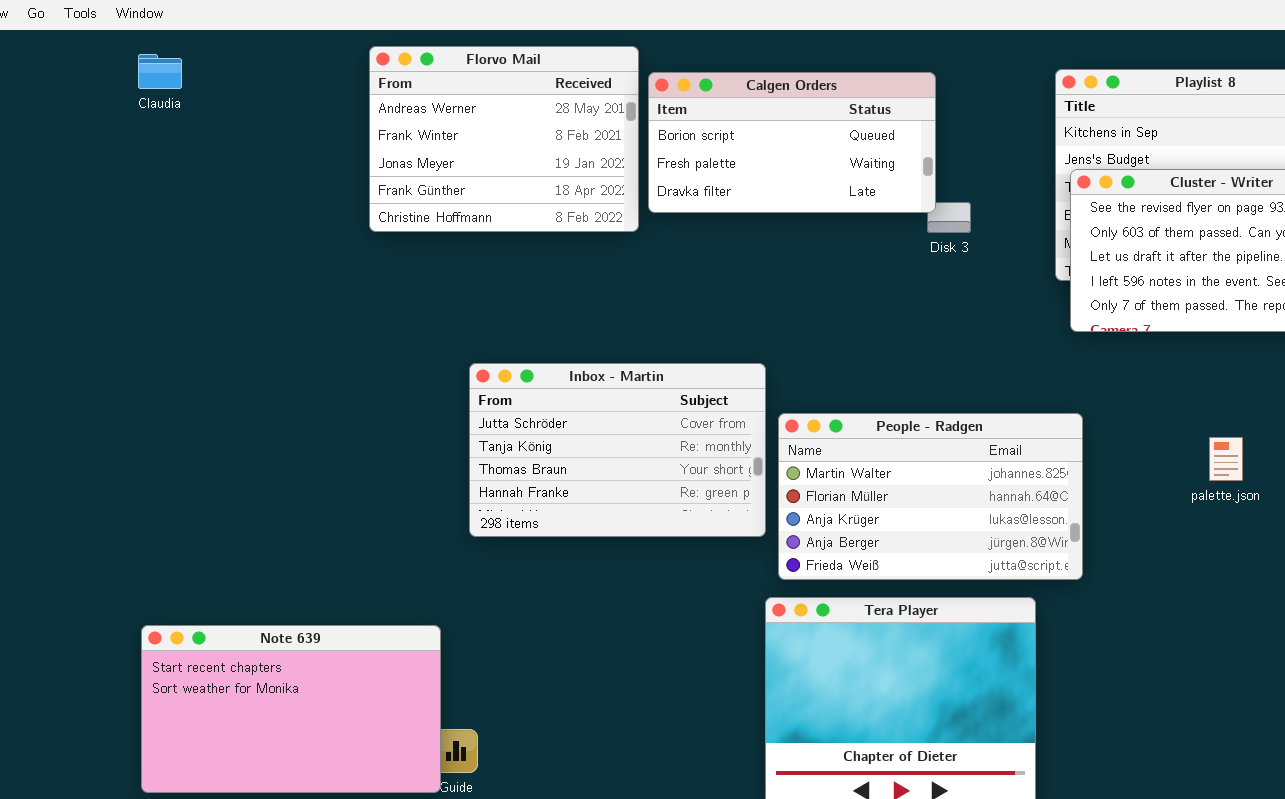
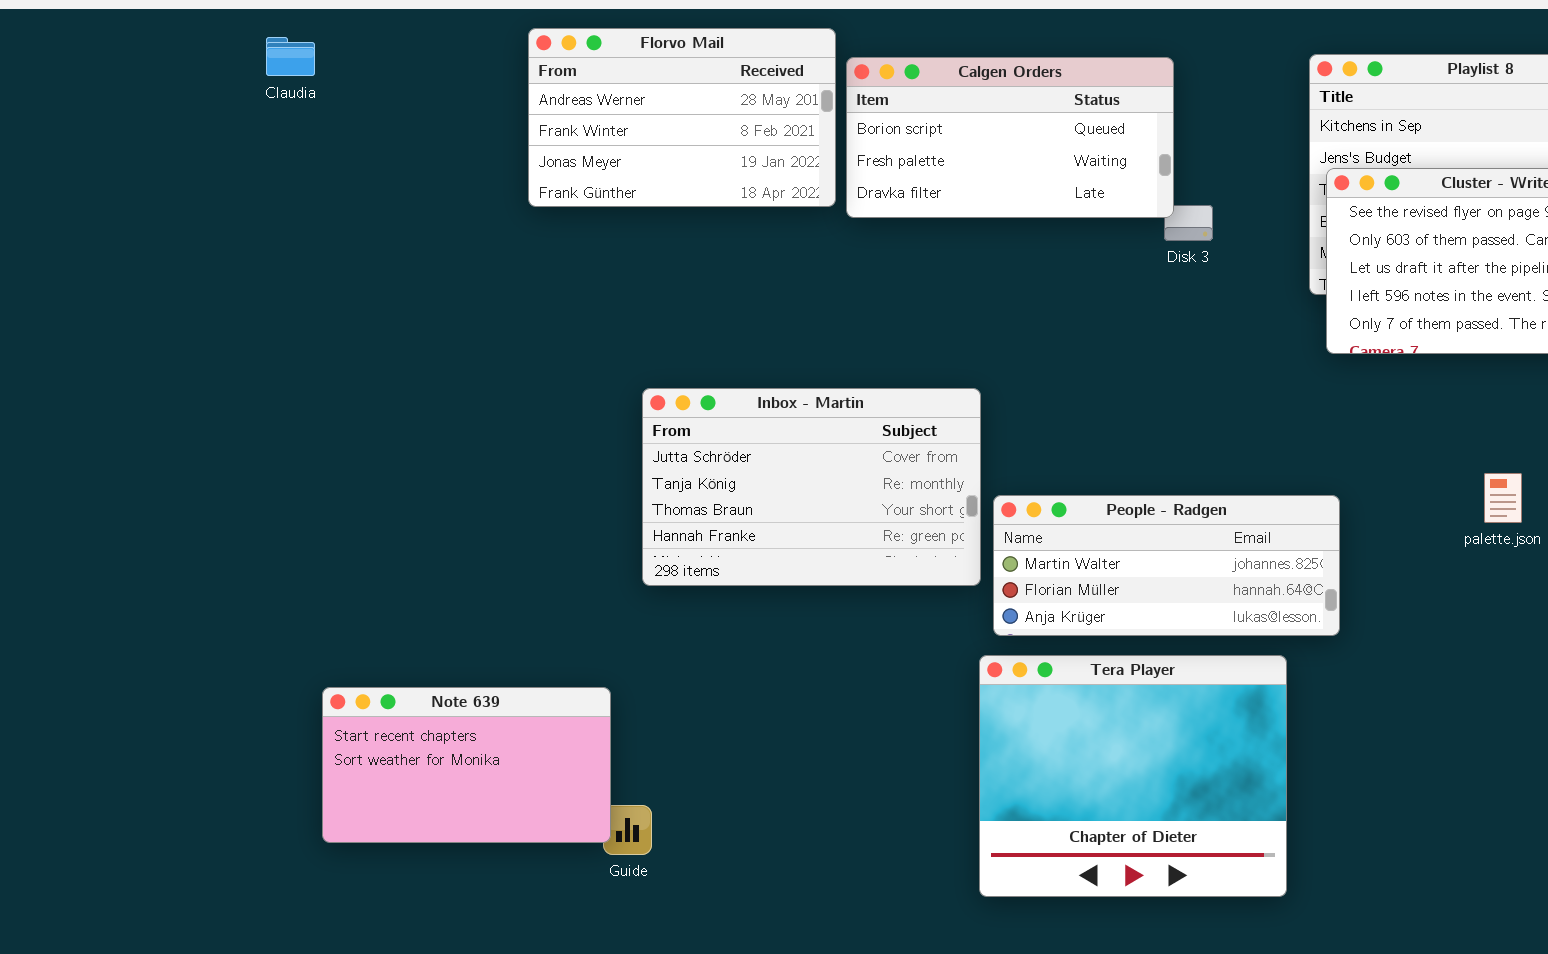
Florvo Mail: [369,46,639,232] -> [528,28,836,207], resized
People - Radgen: [778,413,1083,580] -> [993,495,1340,636], resized
Note 639: [141,625,441,793] -> [322,687,611,843], resized

